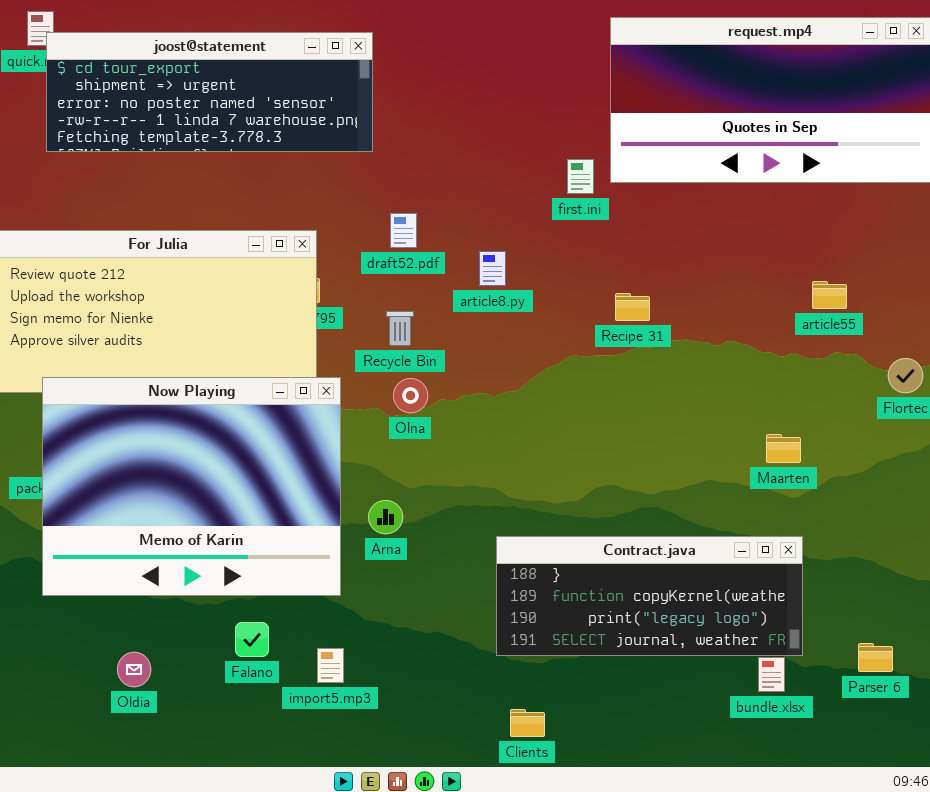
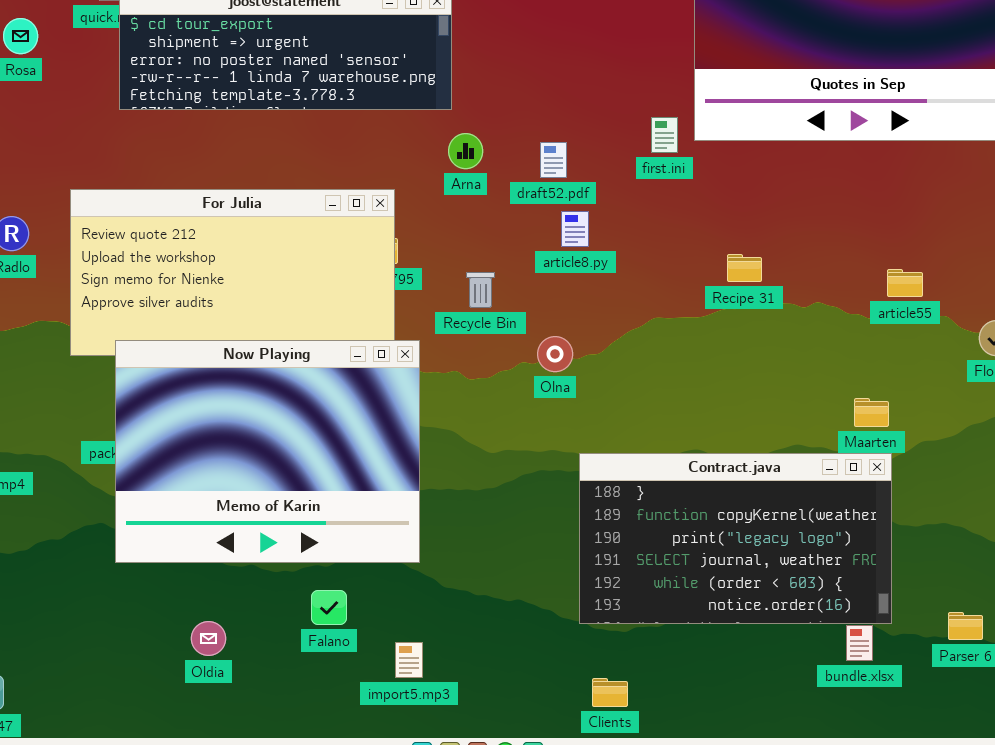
draft52.pdf: [390,213,417,248] -> [540,142,567,178], moved
article55: [812,281,847,309] -> [887,269,923,297], moved
Recipe 31: [615,293,650,321] -> [727,254,762,282], moved
Olna: [393,378,428,413] -> [537,336,573,372], moved
Arna: [368,500,403,534] -> [448,133,483,169], moved
Contract.java: [496,536,803,656] -> [579,453,892,624], resized
import5.mp3: [317,648,344,683] -> [395,642,423,678], moved

